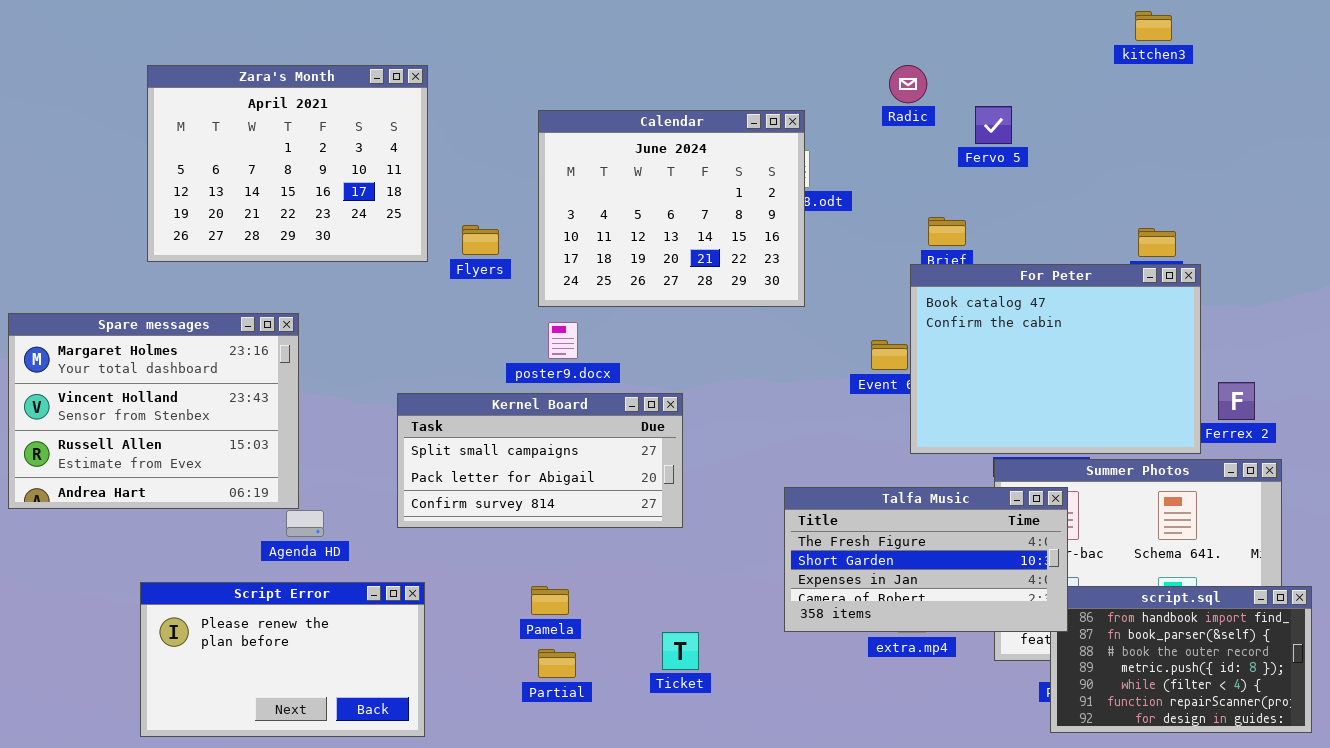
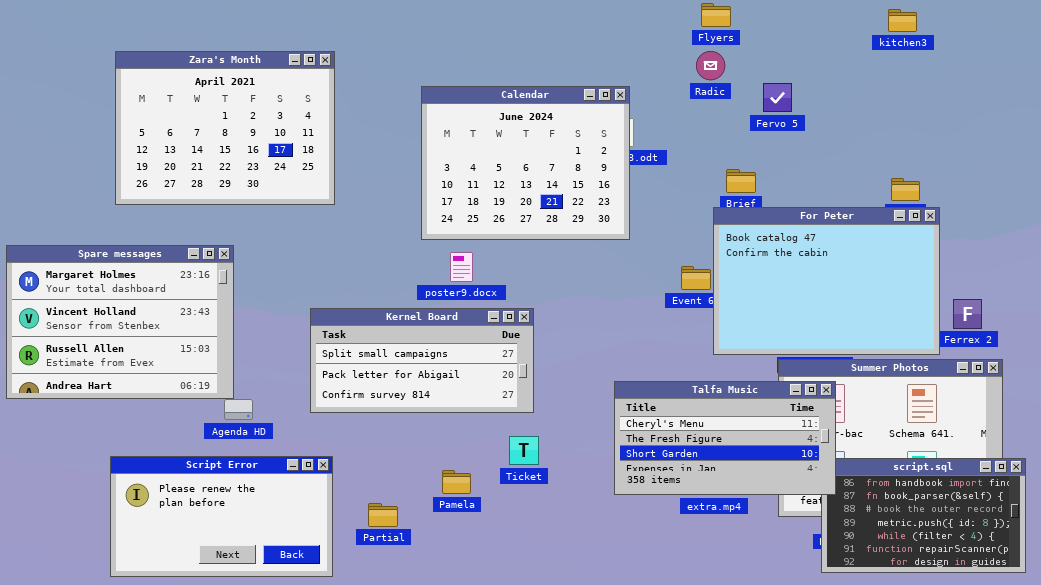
Flyers: [462,225,499,255] -> [701,3,731,27], moved
poster9.docx: [548,322,578,359] -> [450,252,473,282], moved
Talfa Music: [784,487,1068,632] -> [614,381,836,495], scrolled up 1 row
Pamela: [531,586,569,615] -> [442,470,471,494], moved
Ticket: [662,632,699,670] -> [509,436,539,465], moved
Partial: [538,649,576,678] -> [368,503,398,527], moved

